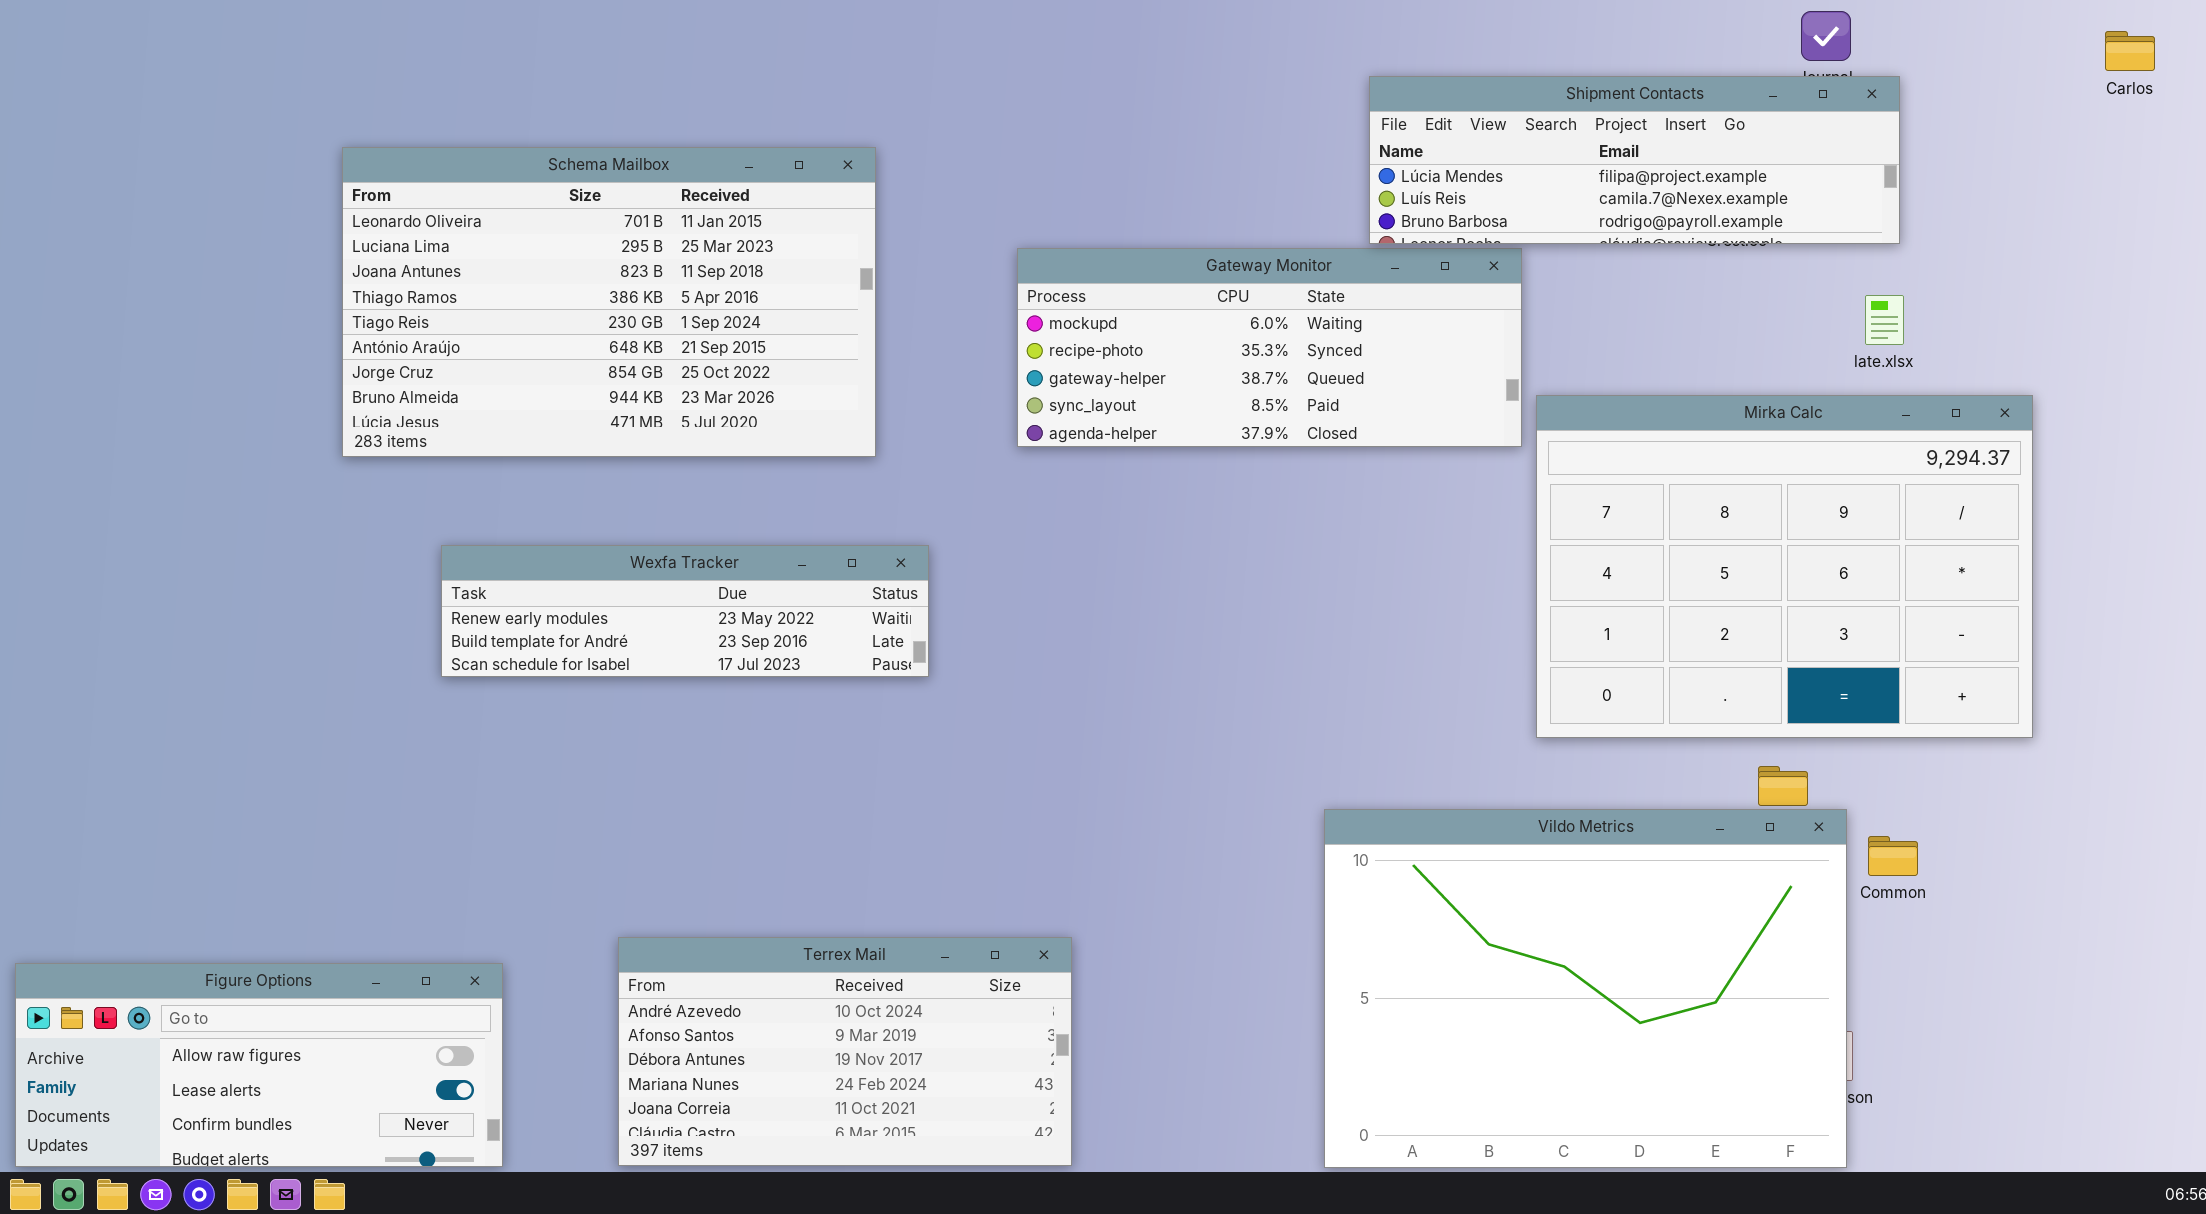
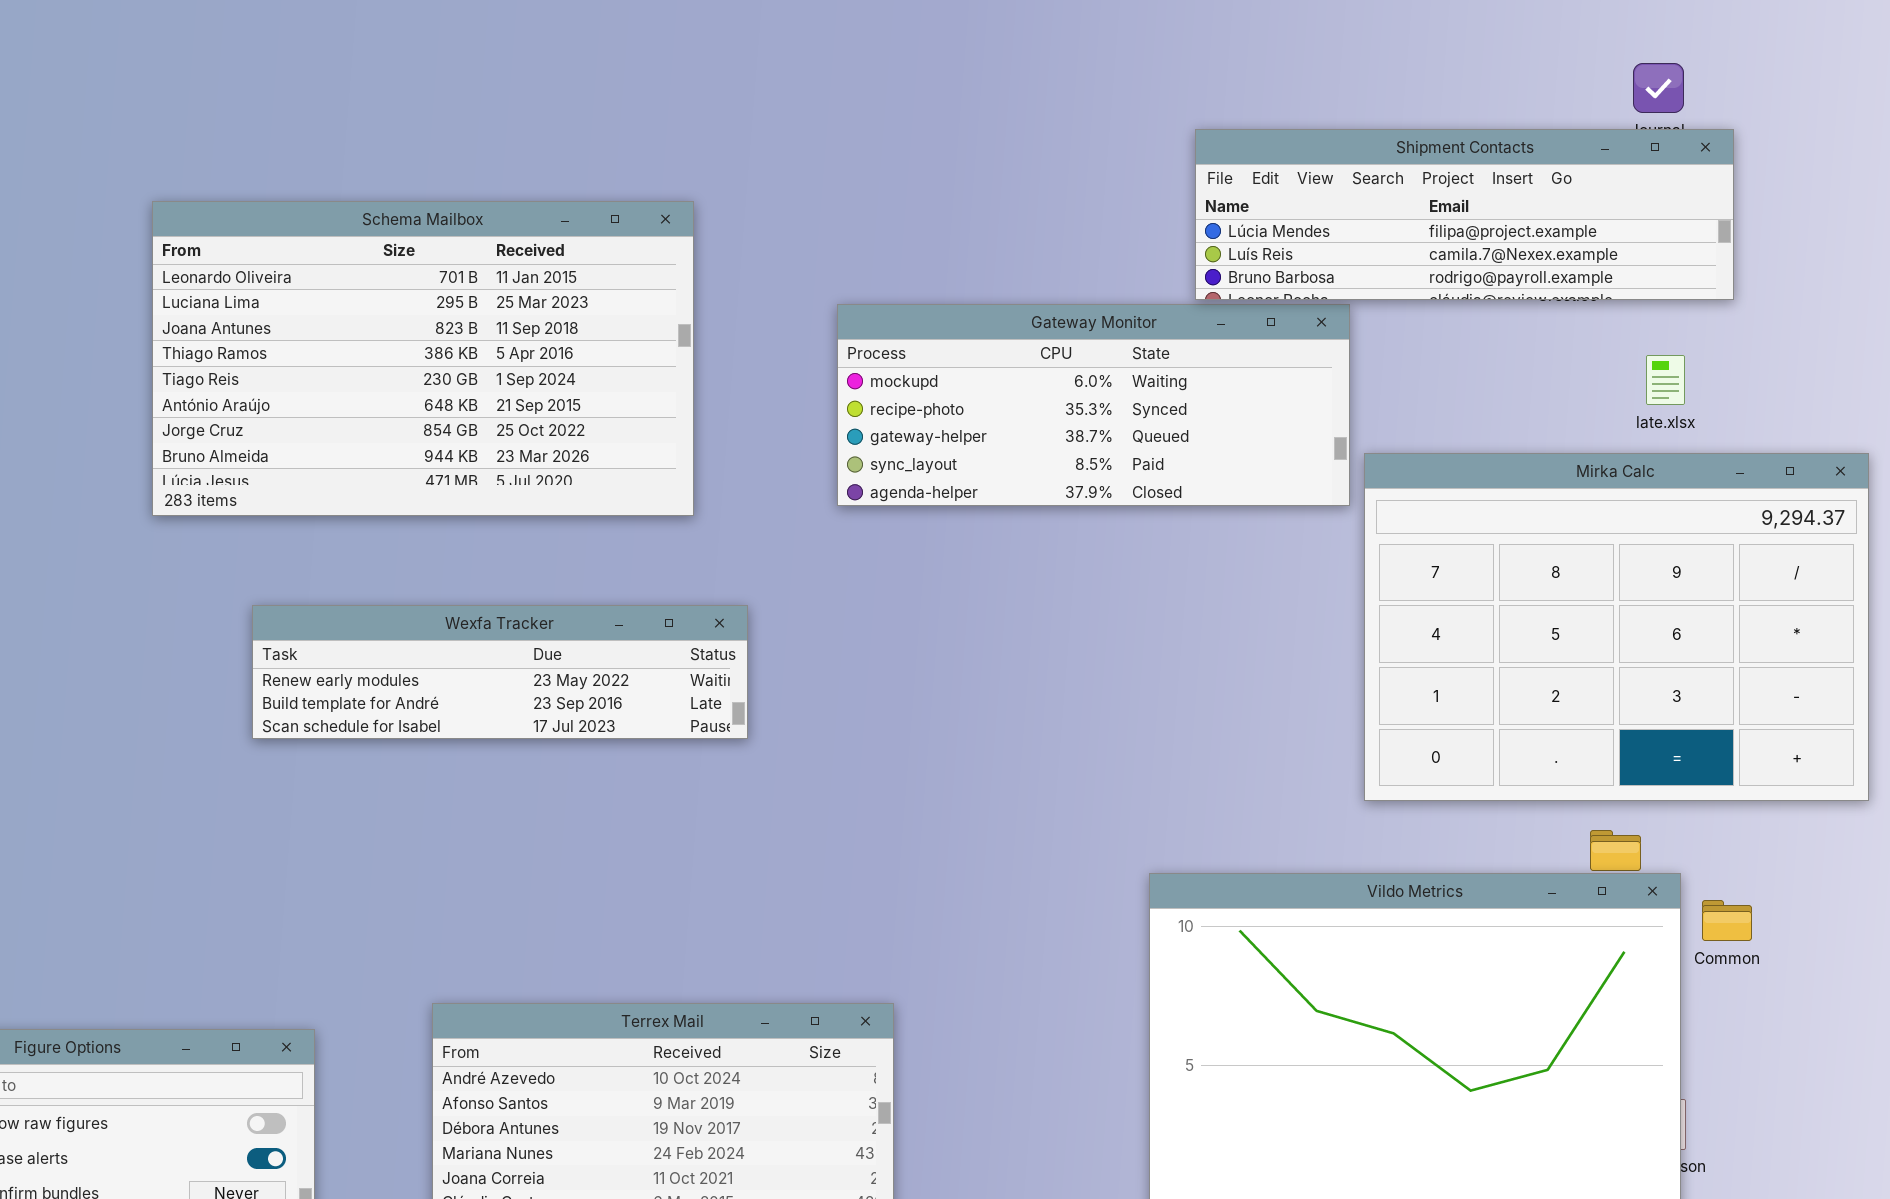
late.xlsx: [1865,295,1904,345] -> [1646,355,1685,405], moved

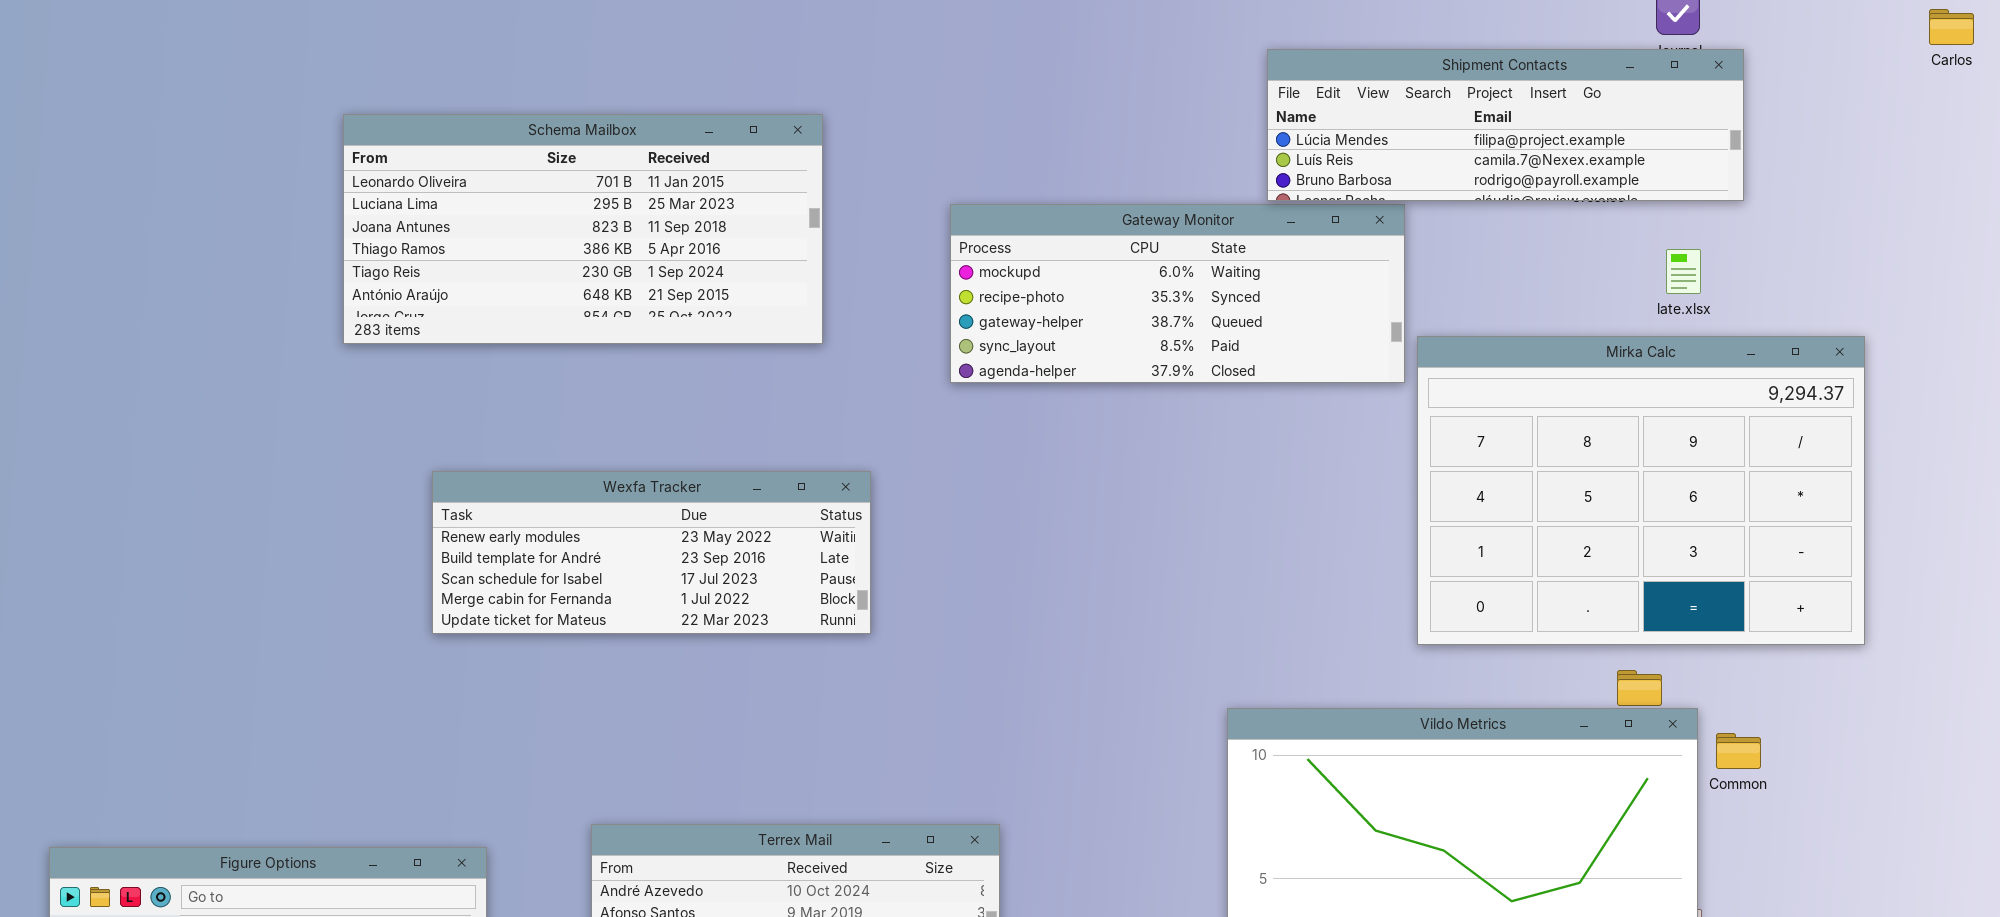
Schema Mailbox: [152,201,694,516] -> [343,114,823,344], resized
Wexfa Tracker: [252,605,748,739] -> [432,471,871,634], resized

